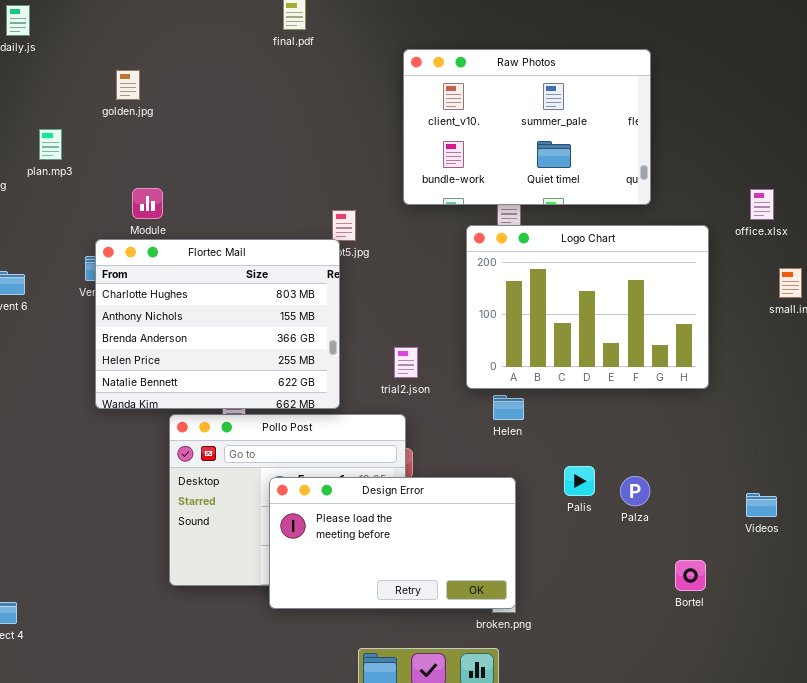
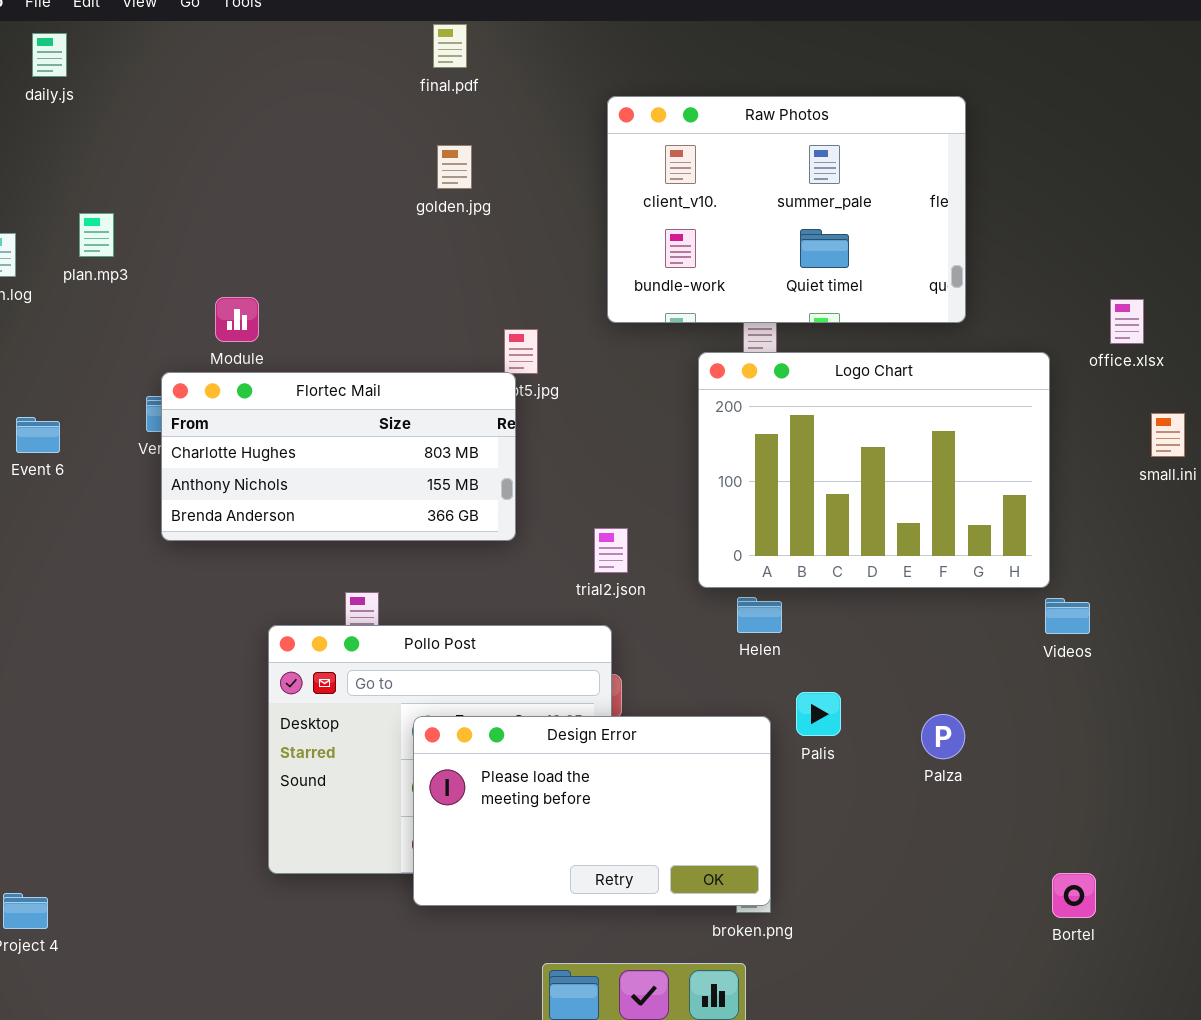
golden.jpg: [116,70,140,100] -> [437,145,472,189], moved
Flortec Mail: [95,239,340,409] -> [161,372,516,541], resized
Palis: [564,466,595,496] -> [796,692,841,736], moved
Videos: [746,493,777,517] -> [1045,598,1090,634], moved
Bortel: [675,560,706,591] -> [1052,873,1096,918], moved

